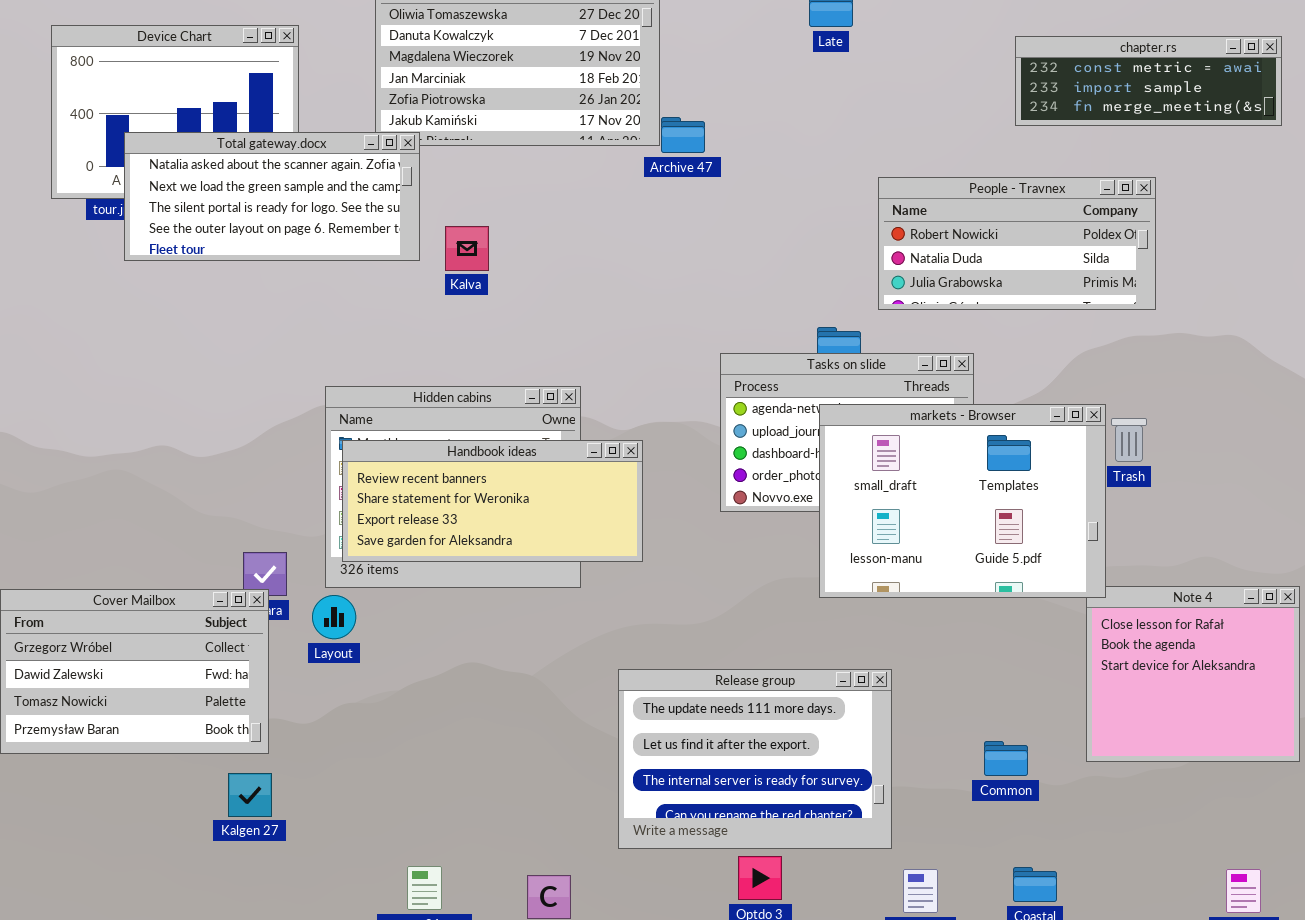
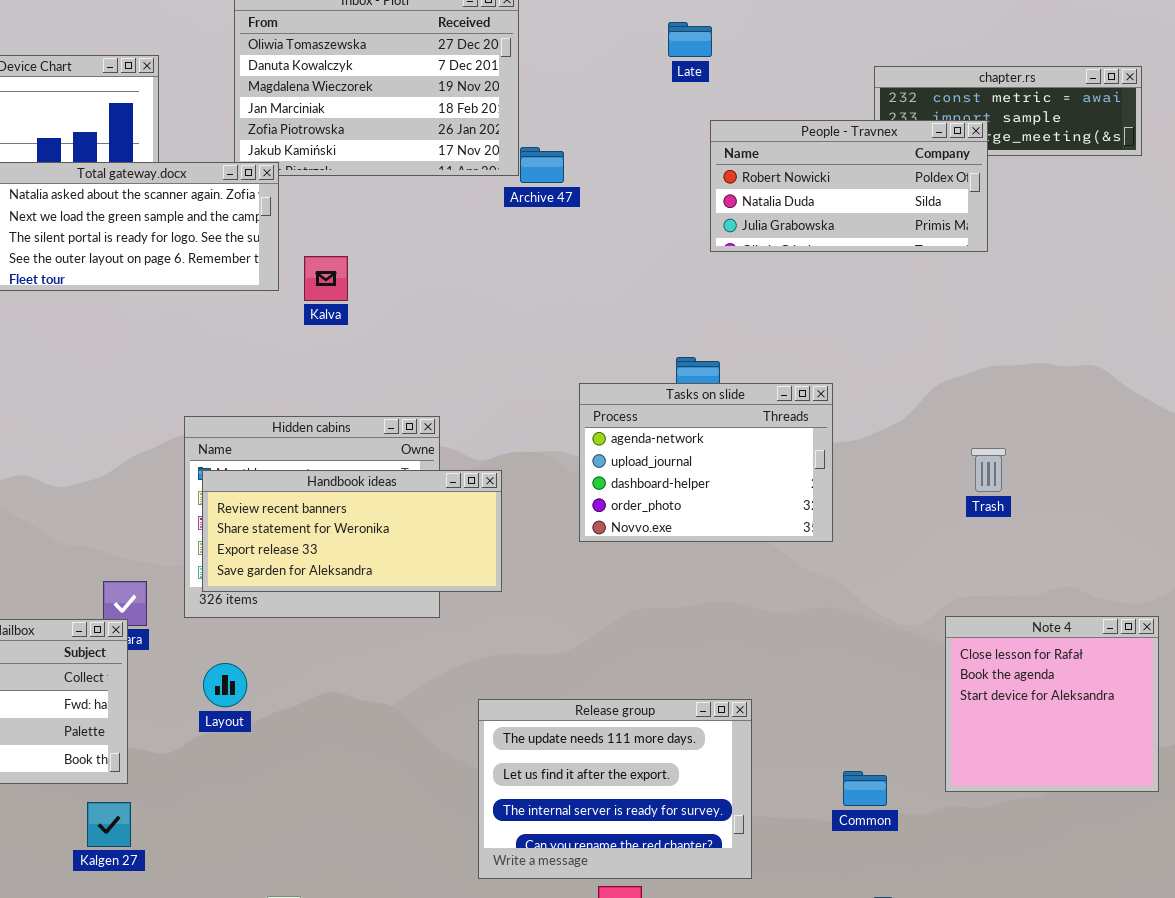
People - Travnex: [878,177,1156,310] -> [710,120,988,252], moved
markets - Browser: [819,404,1106,598] -> none, closed
Layout: [312,595,356,639] -> [203,663,247,707], moved

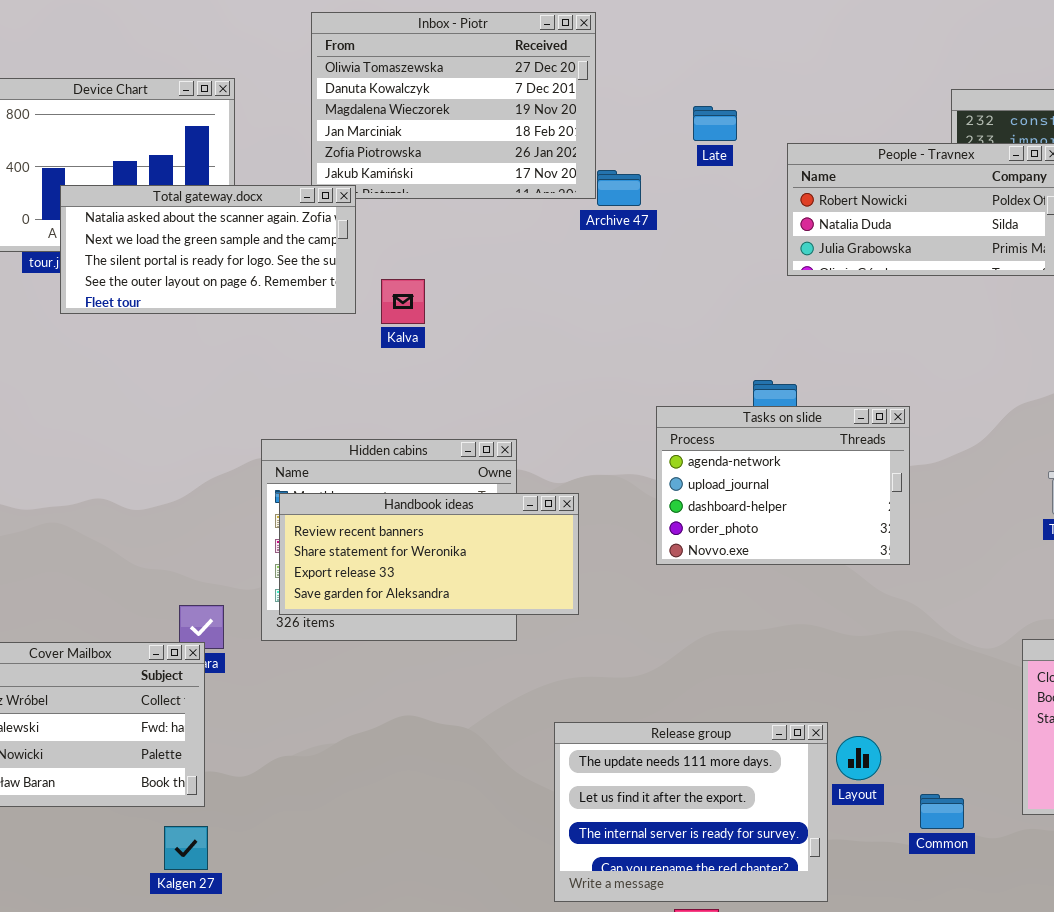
Late: [668,22,712,57] -> [693,106,737,141], moved
Layout: [203,663,247,707] -> [836,736,881,780], moved

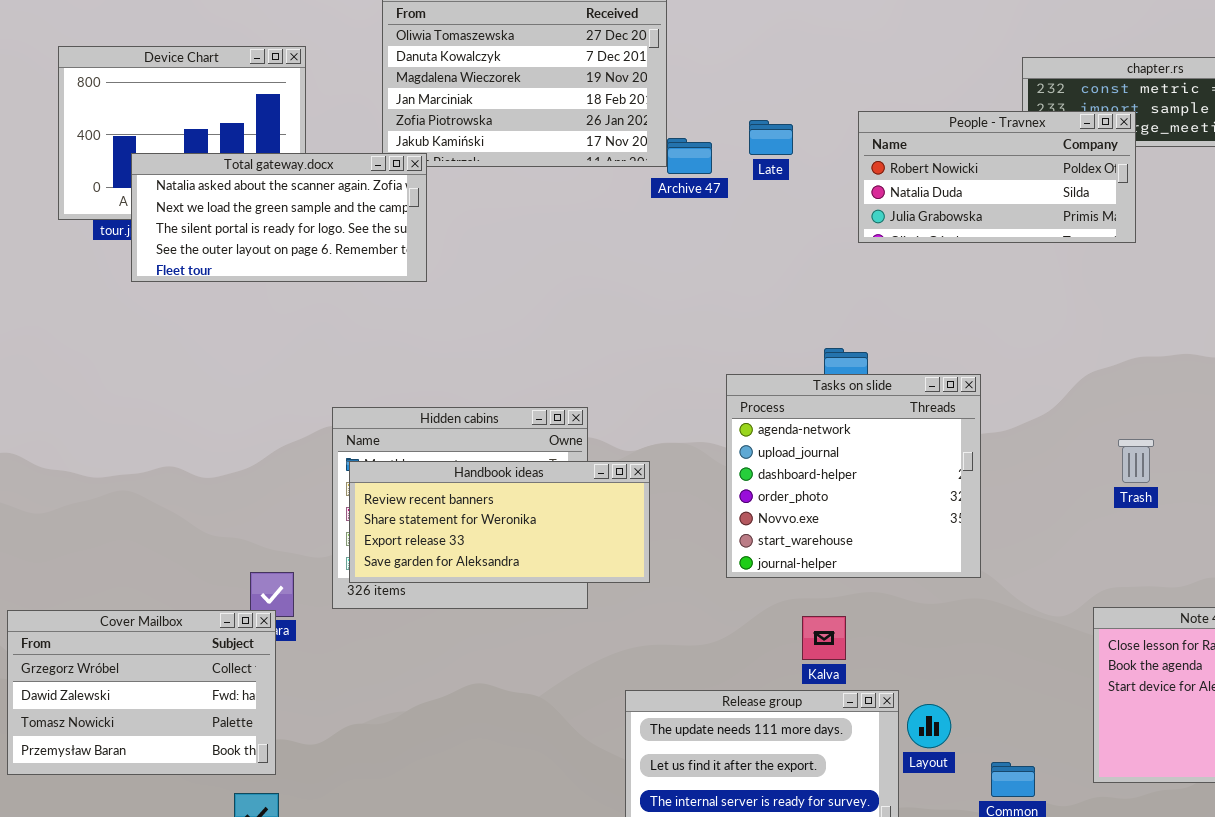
Late: [693,106,737,141] -> [749,120,793,155], moved
Kalva: [381,279,425,324] -> [802,616,846,660], moved
Tasks on slide: [656,406,910,565] -> [726,374,981,578], resized

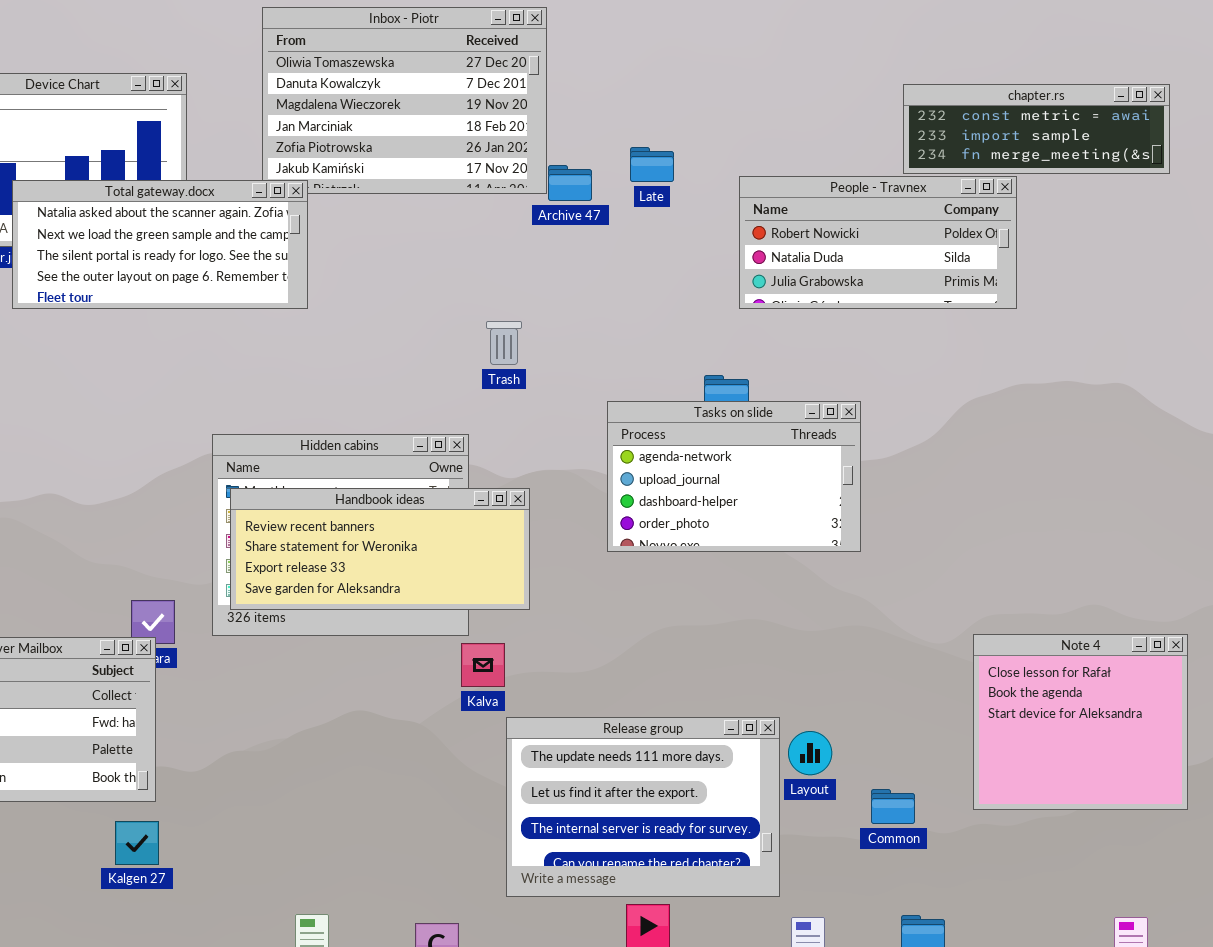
People - Travnex: [858,111,1136,243] -> [739,176,1017,309], moved
Tasks on slide: [726,374,981,578] -> [607,401,861,552], resized
Trash: [1118,439,1154,483] -> [486,321,522,365], moved
Kalva: [802,616,846,660] -> [461,643,505,687], moved

